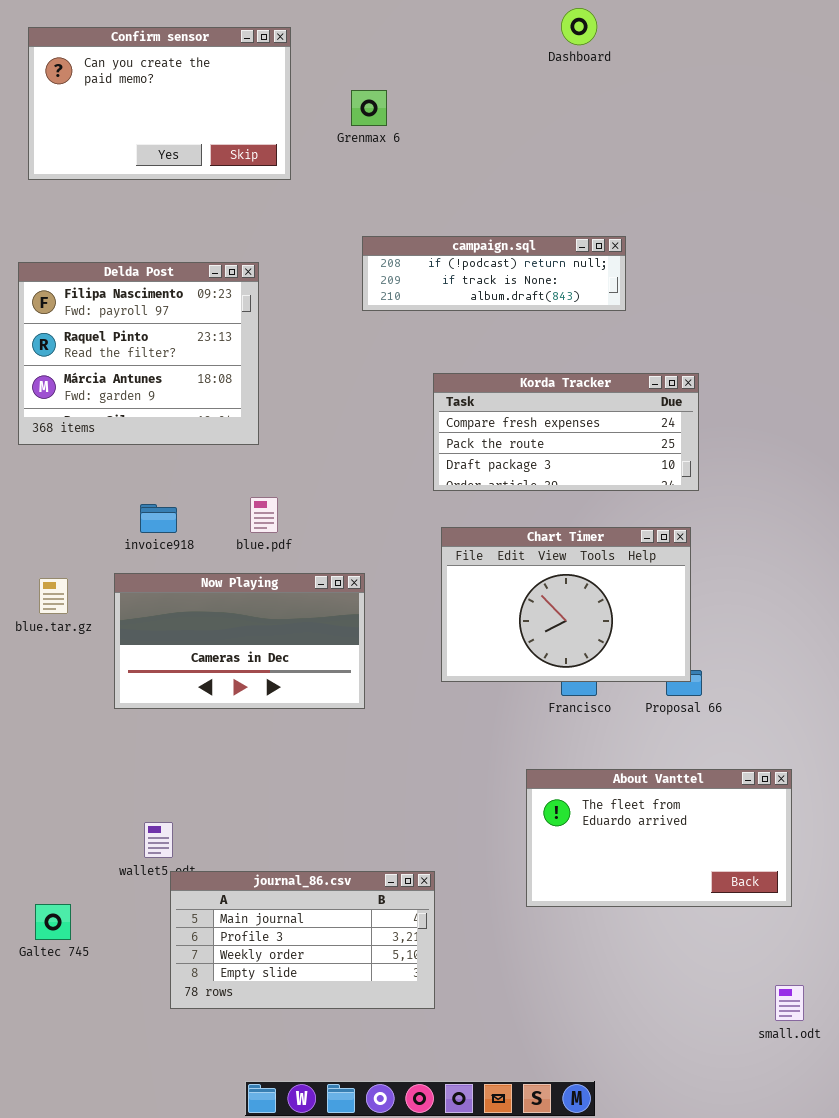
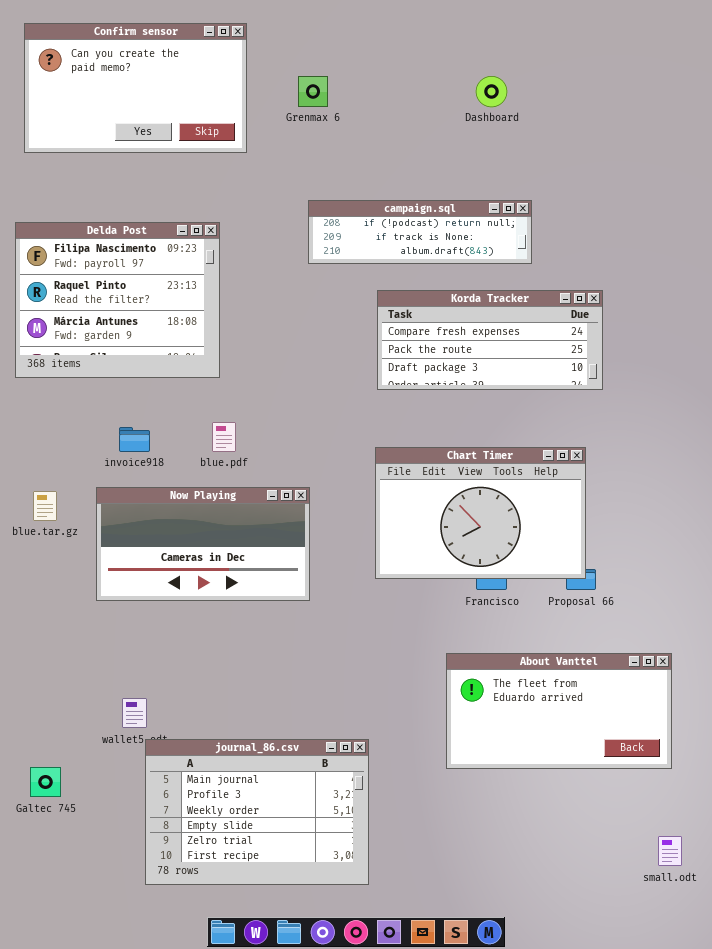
Dashboard: [561,8,597,45] -> [476,76,507,107], moved
Korda Tracker: [433,373,699,491] -> [377,290,603,390], moved
journal_86.csv: [170,871,435,1009] -> [145,739,369,885], resized

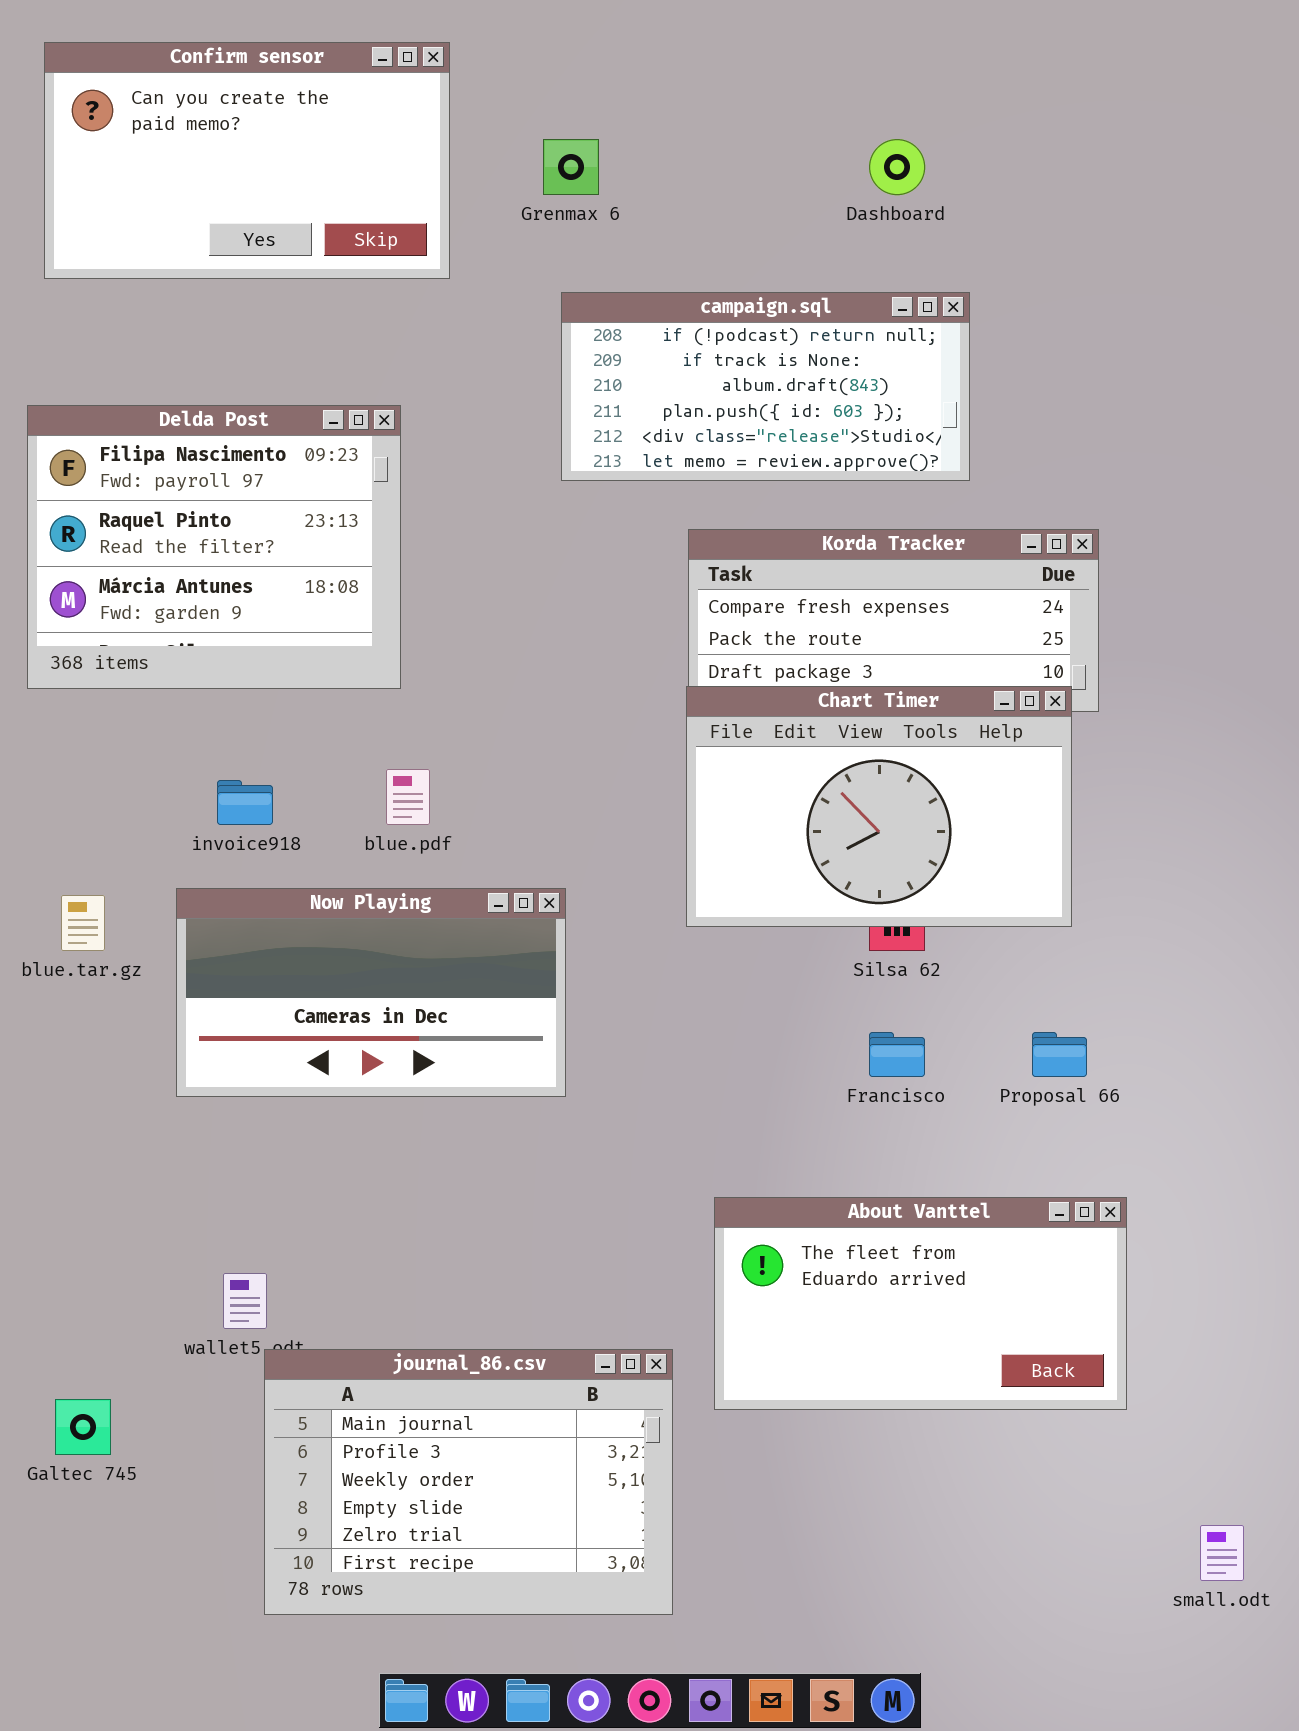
campaign.sql: [308,200,532,264] -> [561,292,970,481], resized
Chart Timer: [375,447,586,579] -> [686,686,1072,927], moved
About Vanttel: [446,653,672,769] -> [714,1197,1127,1410], moved

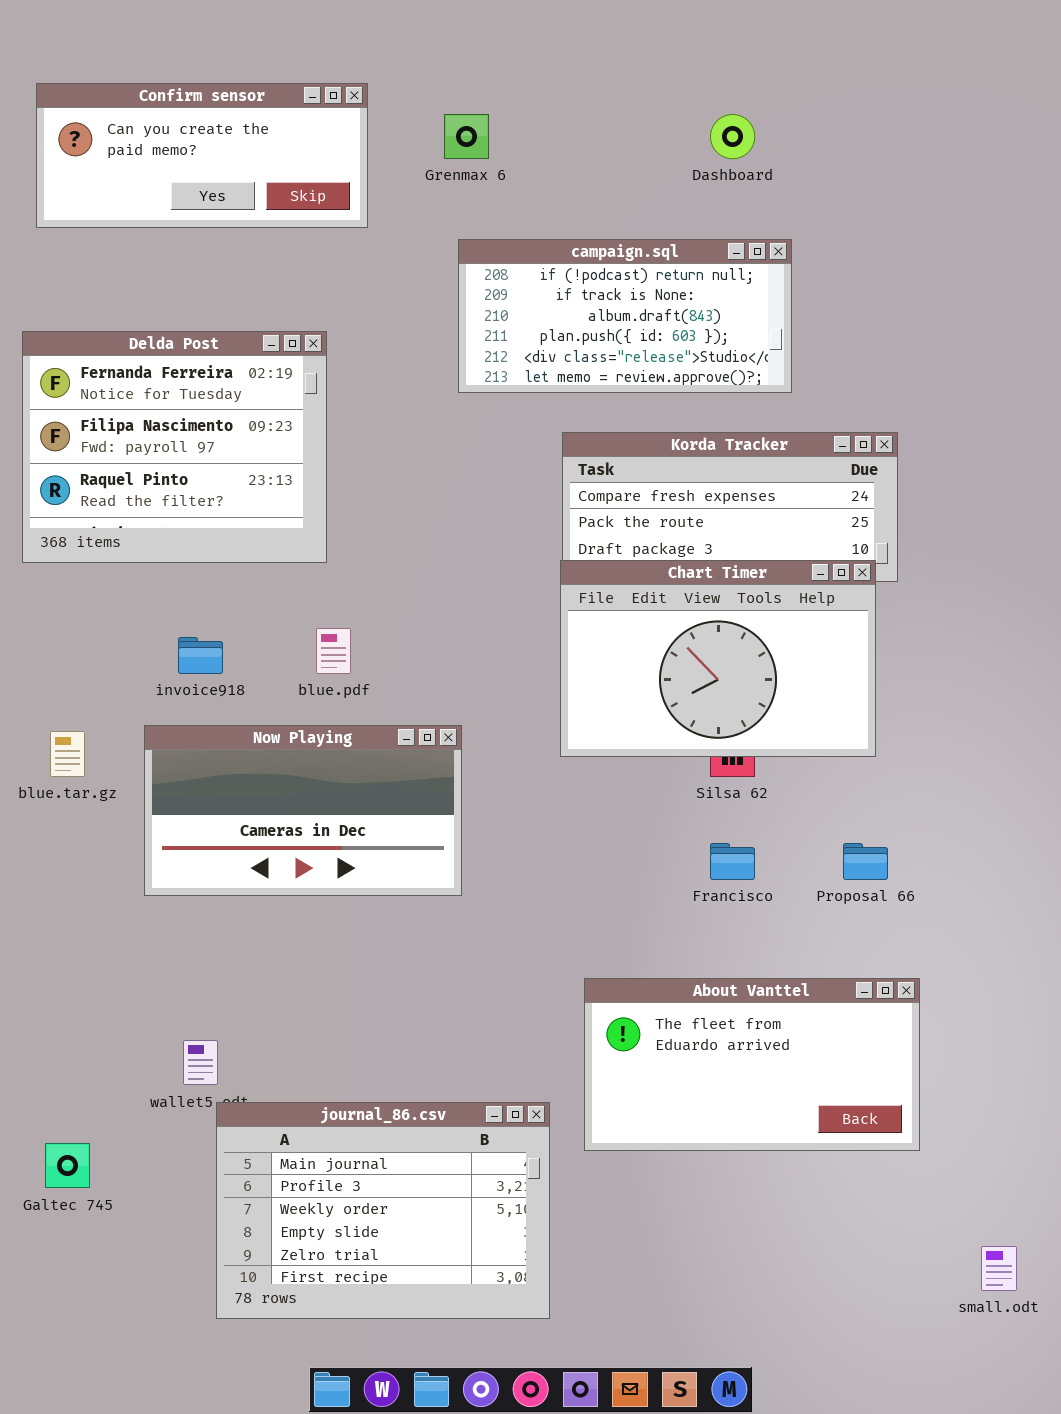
Confirm sensor: [44,42,450,279] -> [36,83,368,228], resized
Delda Post: [27,405,401,689] -> [22,331,327,563], scrolled up 1 row

